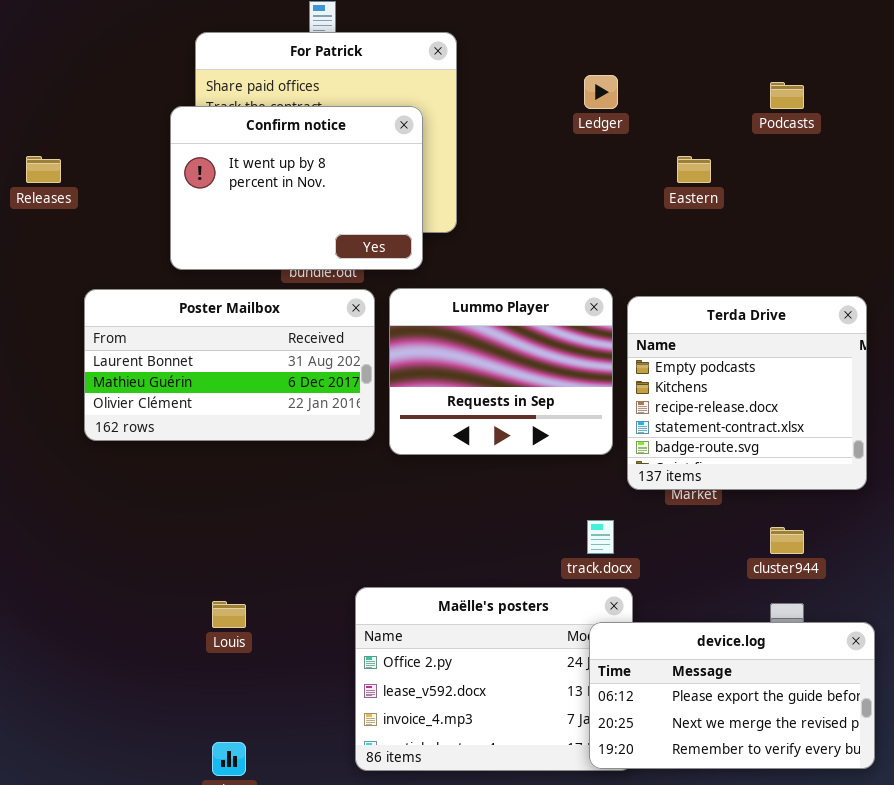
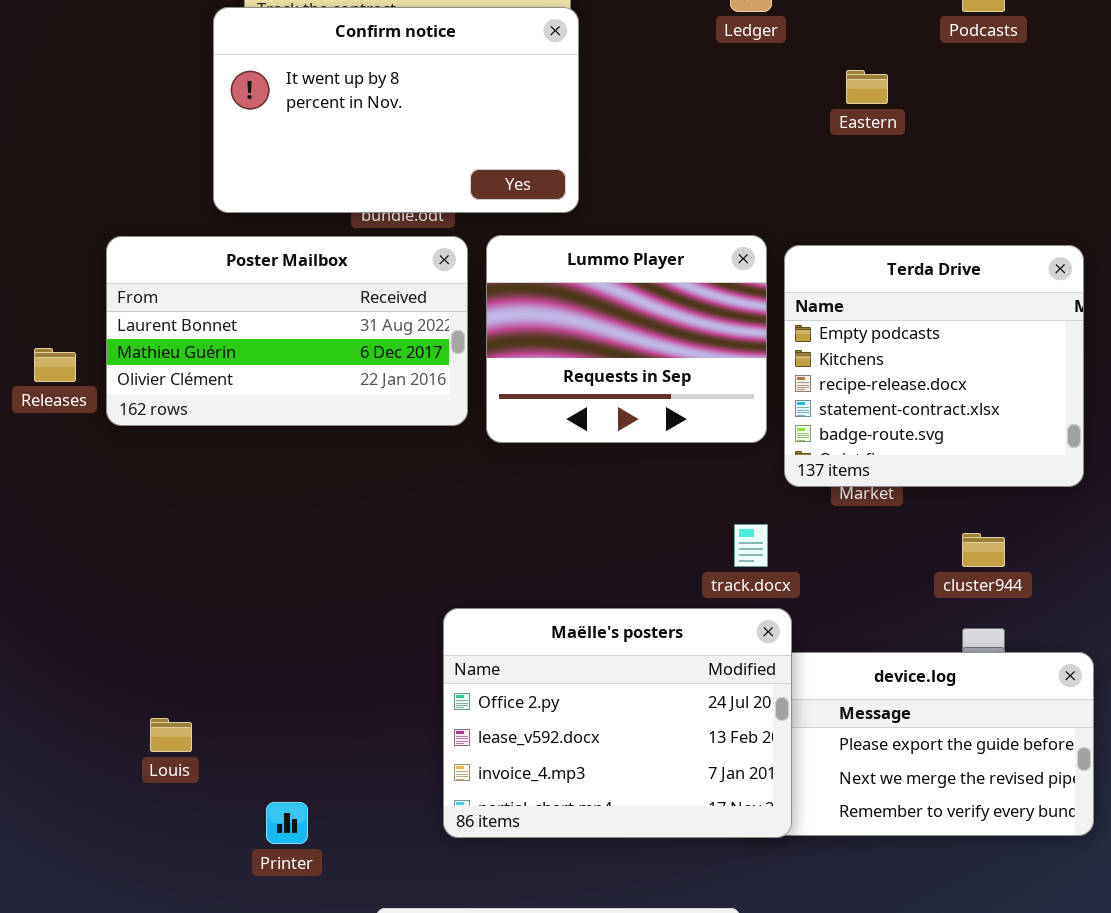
Confirm notice: [170,106,423,270] -> [213,7,579,213], resized
Releases: [26,156,61,183] -> [34,348,76,382], moved
Maëlle's posters: [355,587,633,771] -> [443,608,792,838], raised
Louis: [212,601,246,628] -> [150,718,192,752], moved

